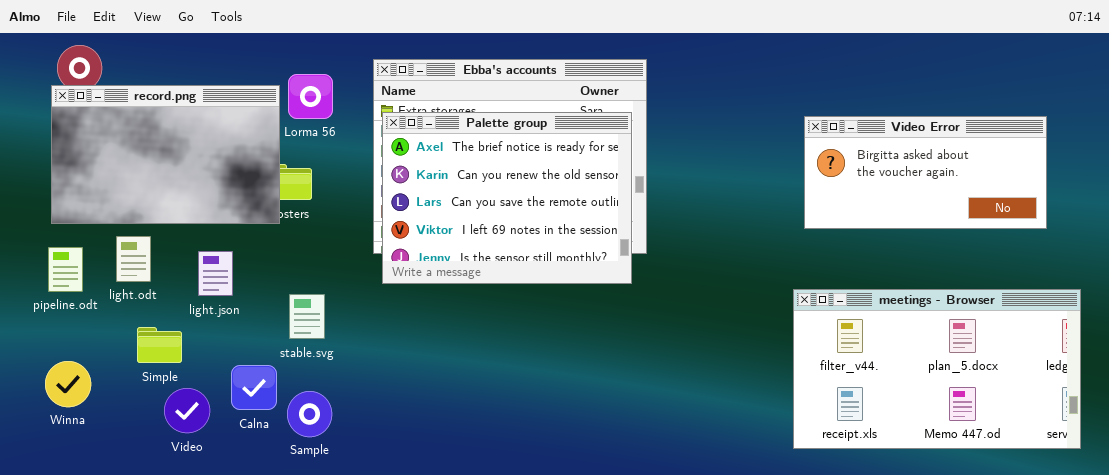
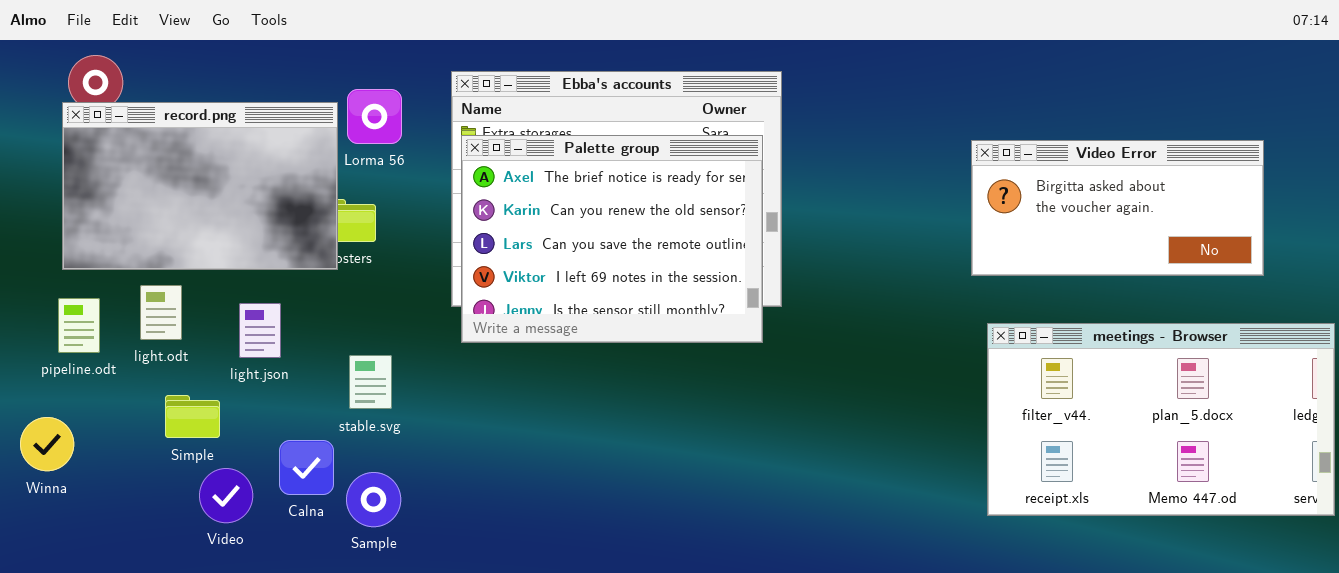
meetings - Browser: [793,289,1081,449] -> [987,323,1335,516], moved
Winna: [45,361,91,407] -> [20,417,74,471], moved

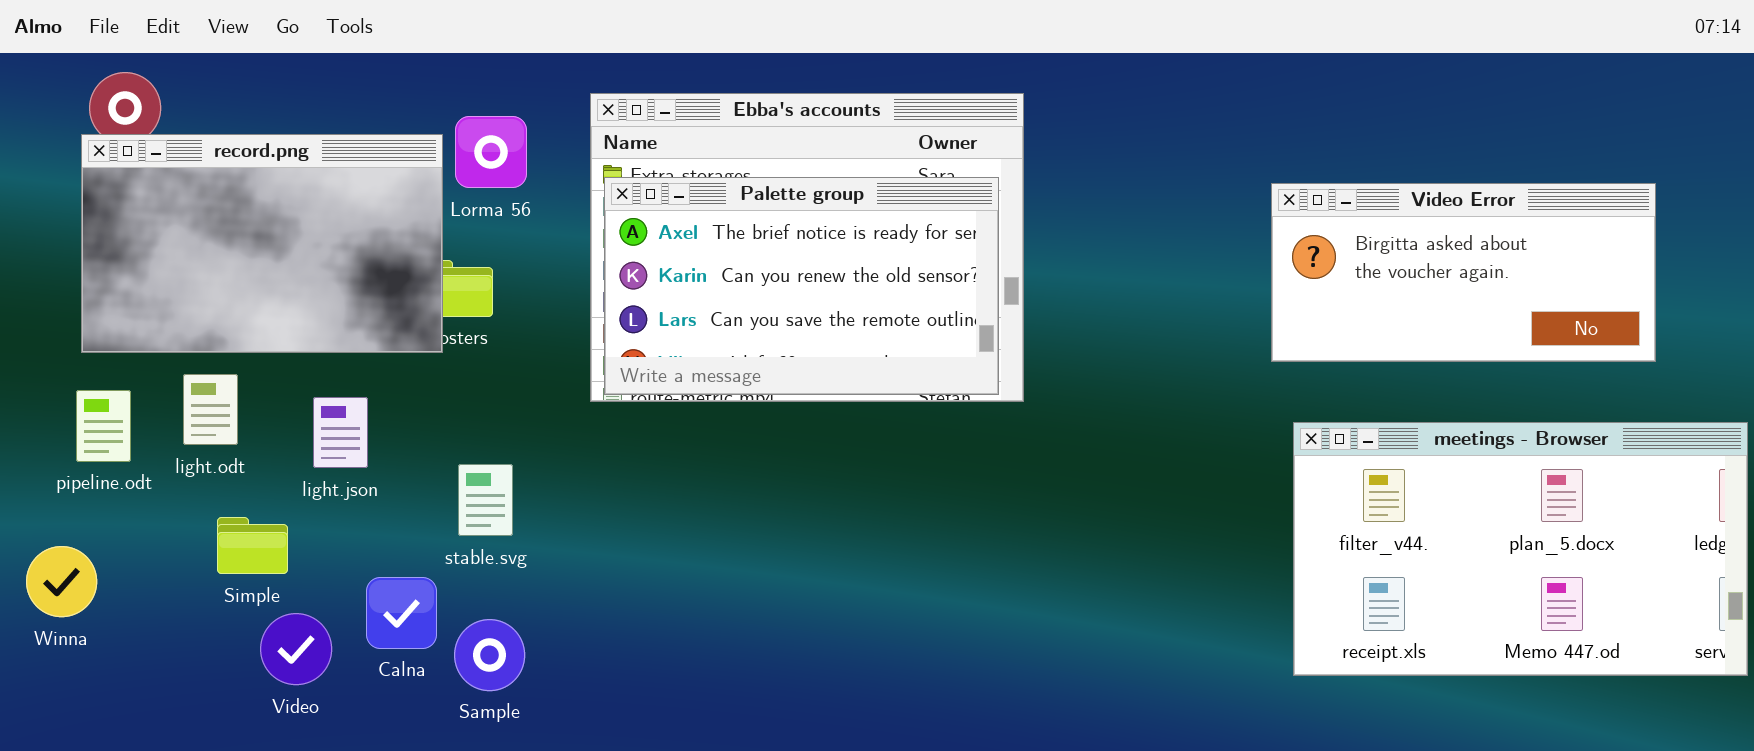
Palette group: [461,135,763,343] -> [604,177,999,395], resized

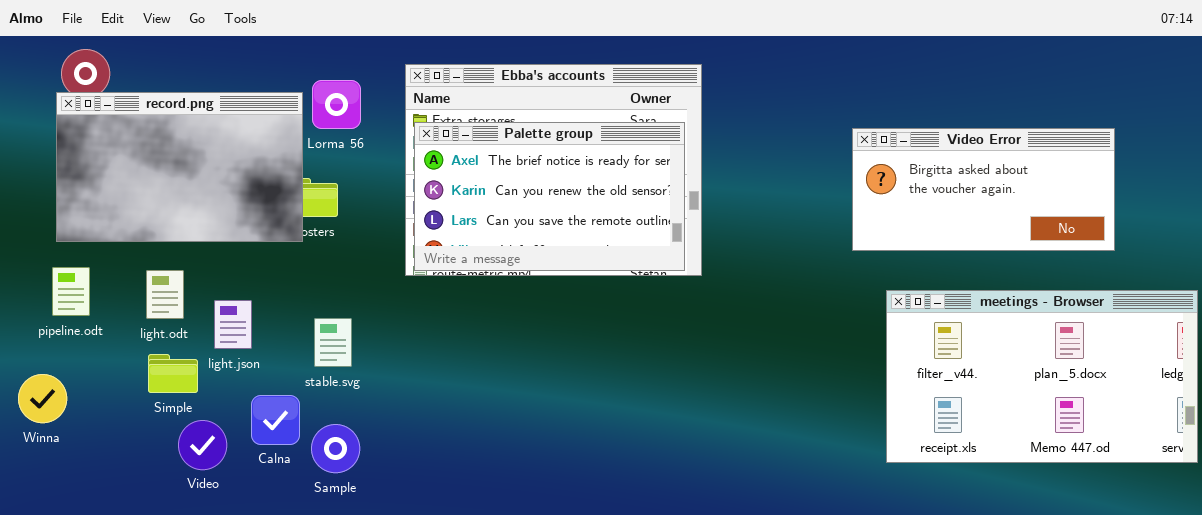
Video Error: [1271,183,1656,362] -> [852,128,1115,251], moved
light.odt: [183,374,238,445] -> [146,270,184,319], moved
light.json: [313,397,368,468] -> [214,300,252,349], moved

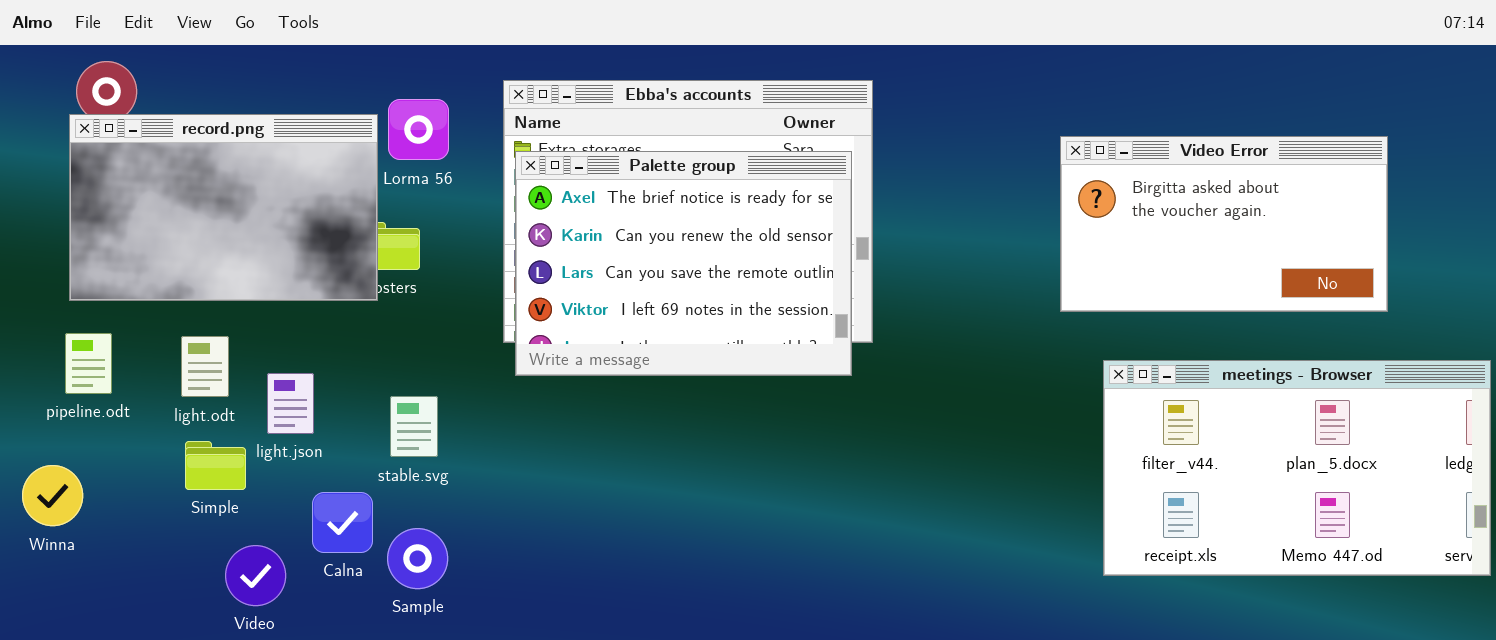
Palette group: [414,122,685,271] -> [515,151,852,376], resized
Video Error: [852,128,1115,251] -> [1060,136,1388,312], resized
Video: [178,420,227,470] -> [225,545,286,606], moved

